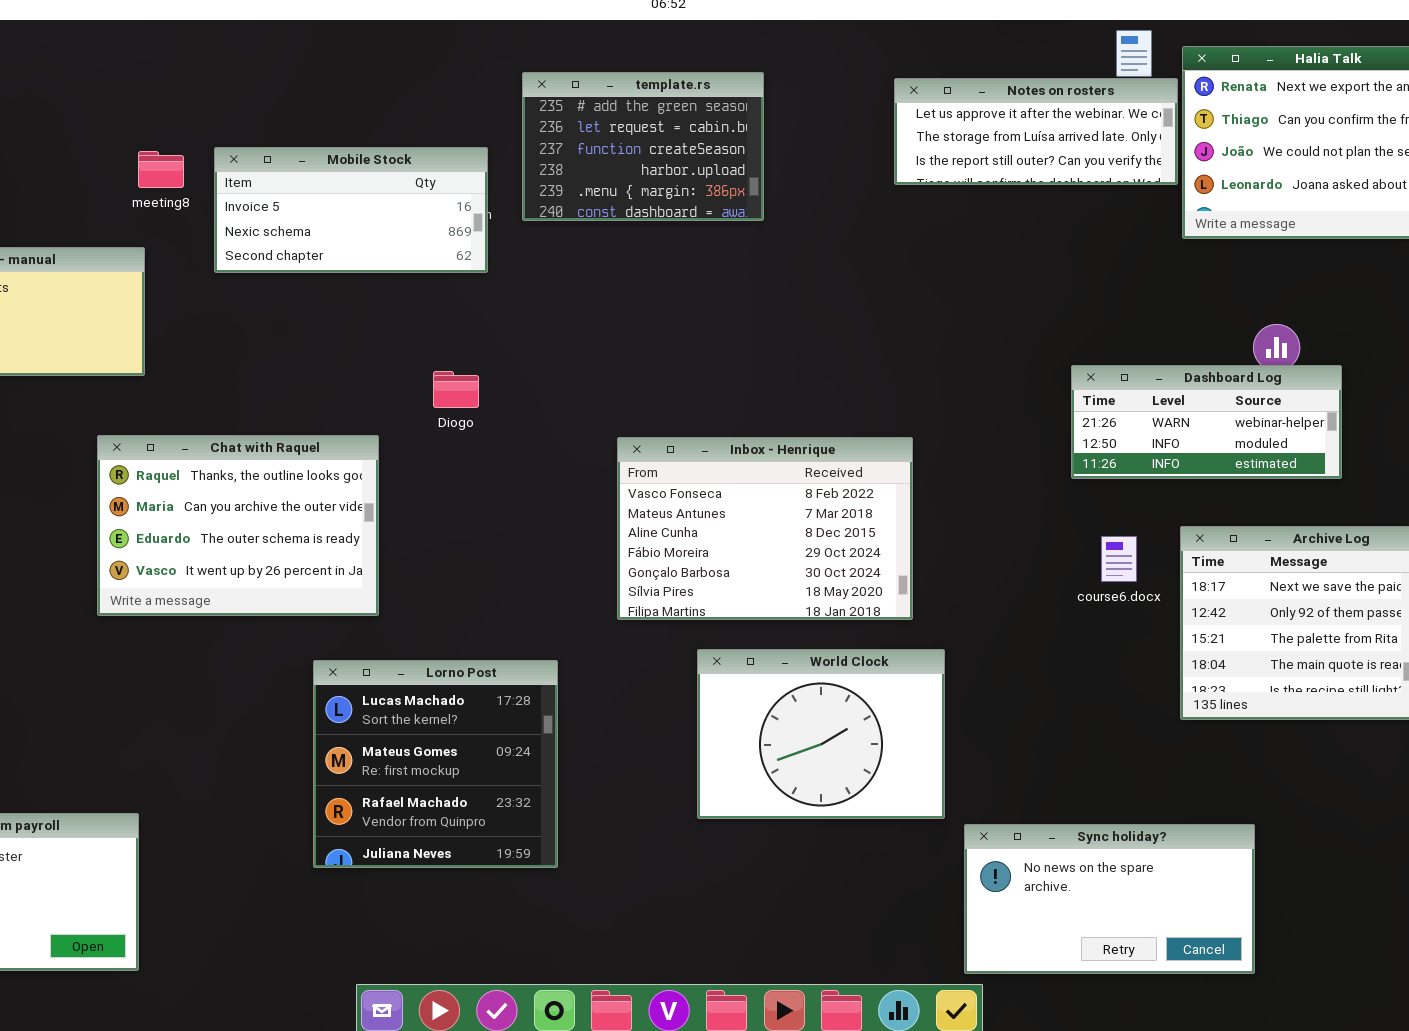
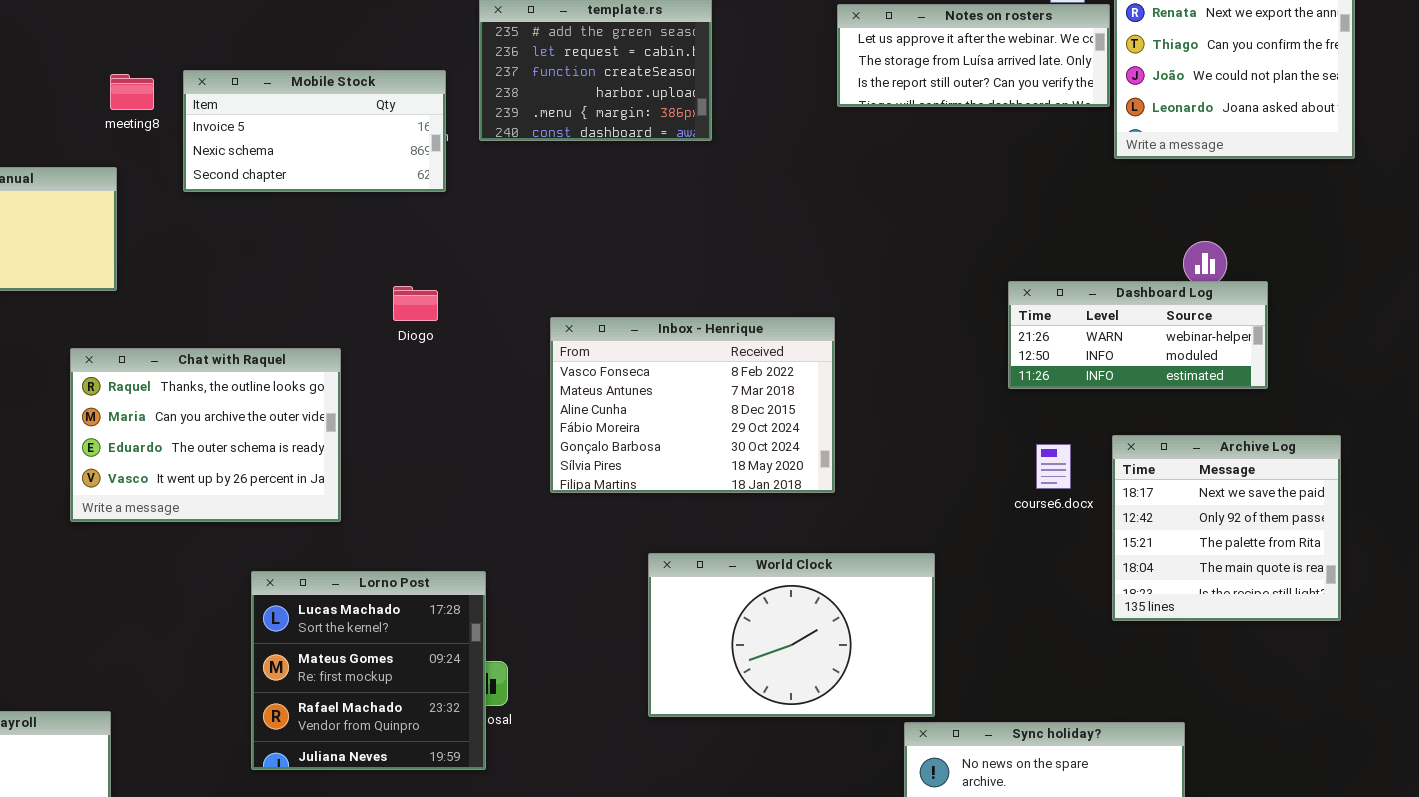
Inbox - Henrique: [617,437,913,620] -> [550,317,835,493], moved
World Clock: [697,649,945,819] -> [648,553,935,717], resized
Lorno Post: [313,660,558,868] -> [251,571,486,770], moved

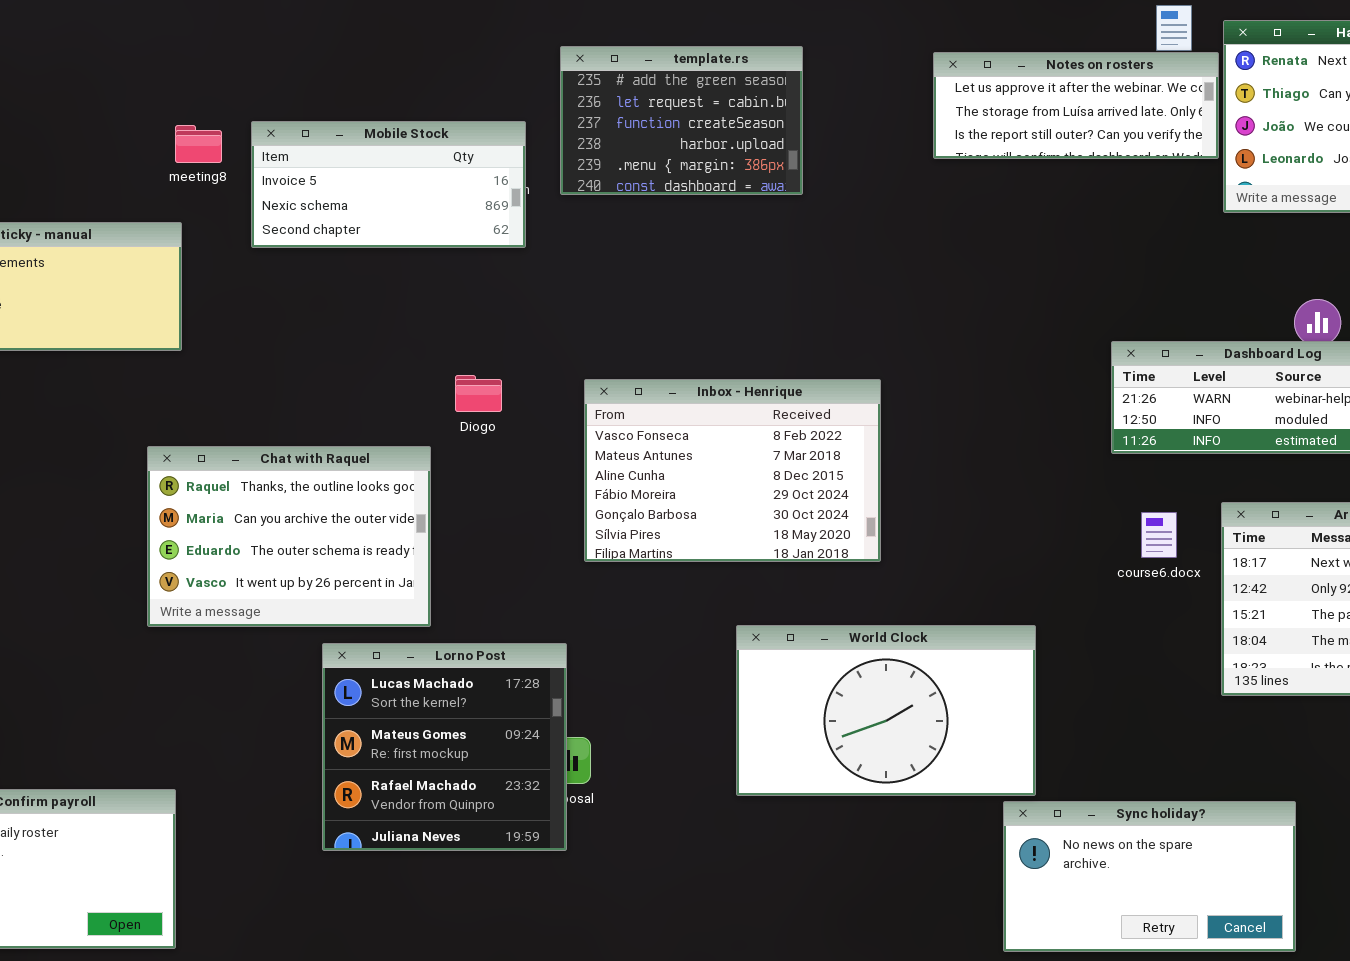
Diogo: [393,286,438,321] -> [455,375,502,412], moved
Inbox - Henrique: [550,317,835,493] -> [584,379,881,562], moved
Chat with Raquel: [70,348,341,522] -> [147,446,431,627], moved

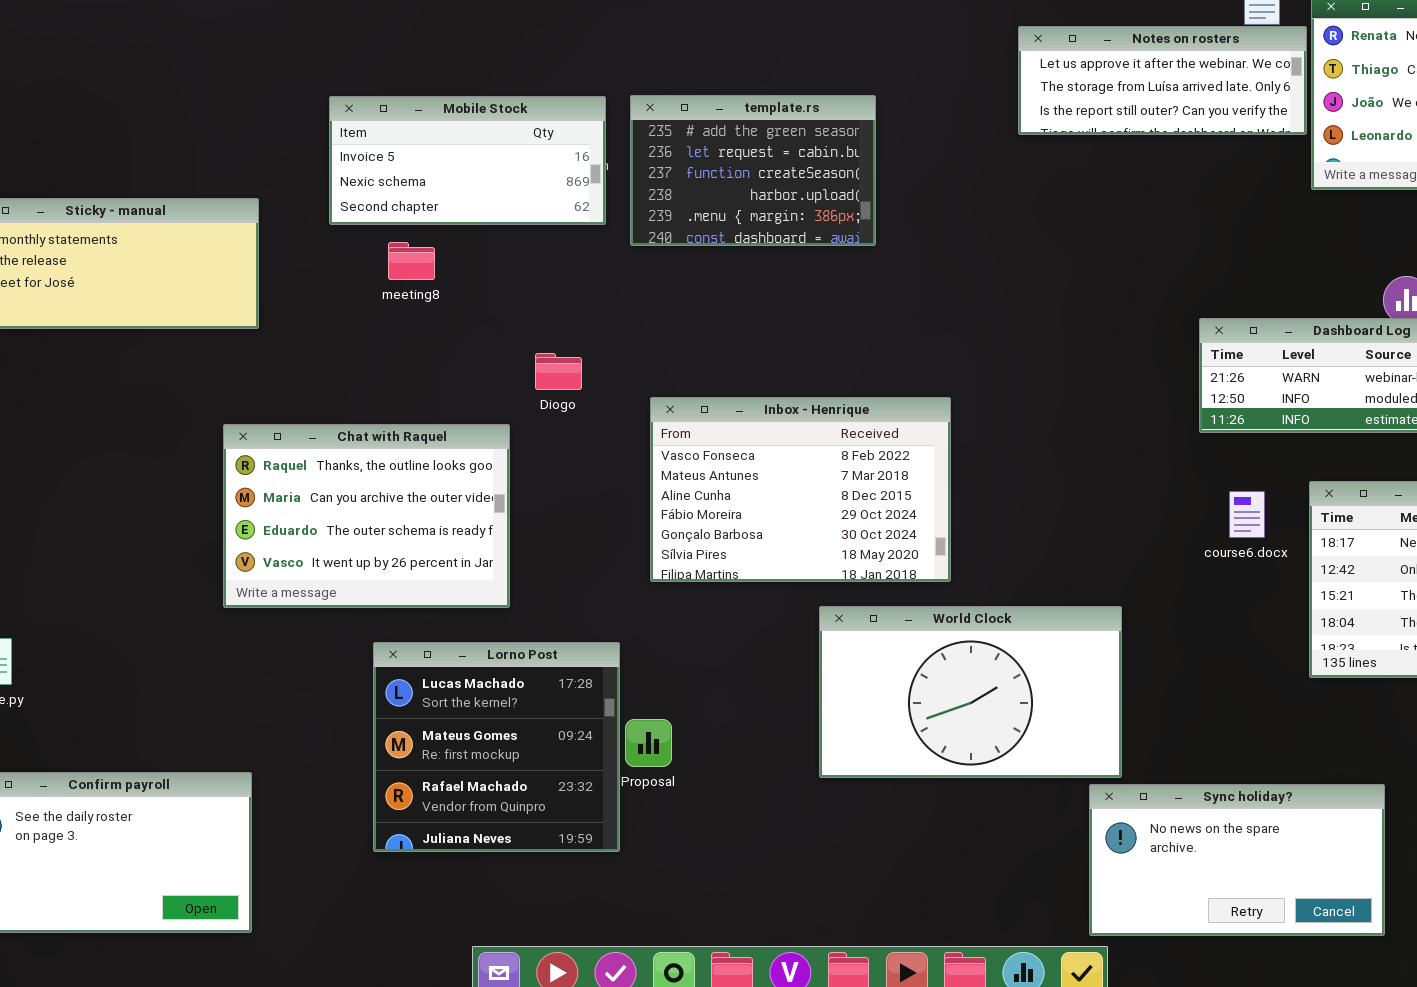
template.rs: [560,46,803,195] -> [630,95,876,246], moved
meeting8: [175,125,222,163] -> [388,242,435,280], moved
Inbox - Henrique: [584,379,881,562] -> [650,397,951,582], moved
Lorno Post: [322,643,567,851] -> [373,642,620,852], moved

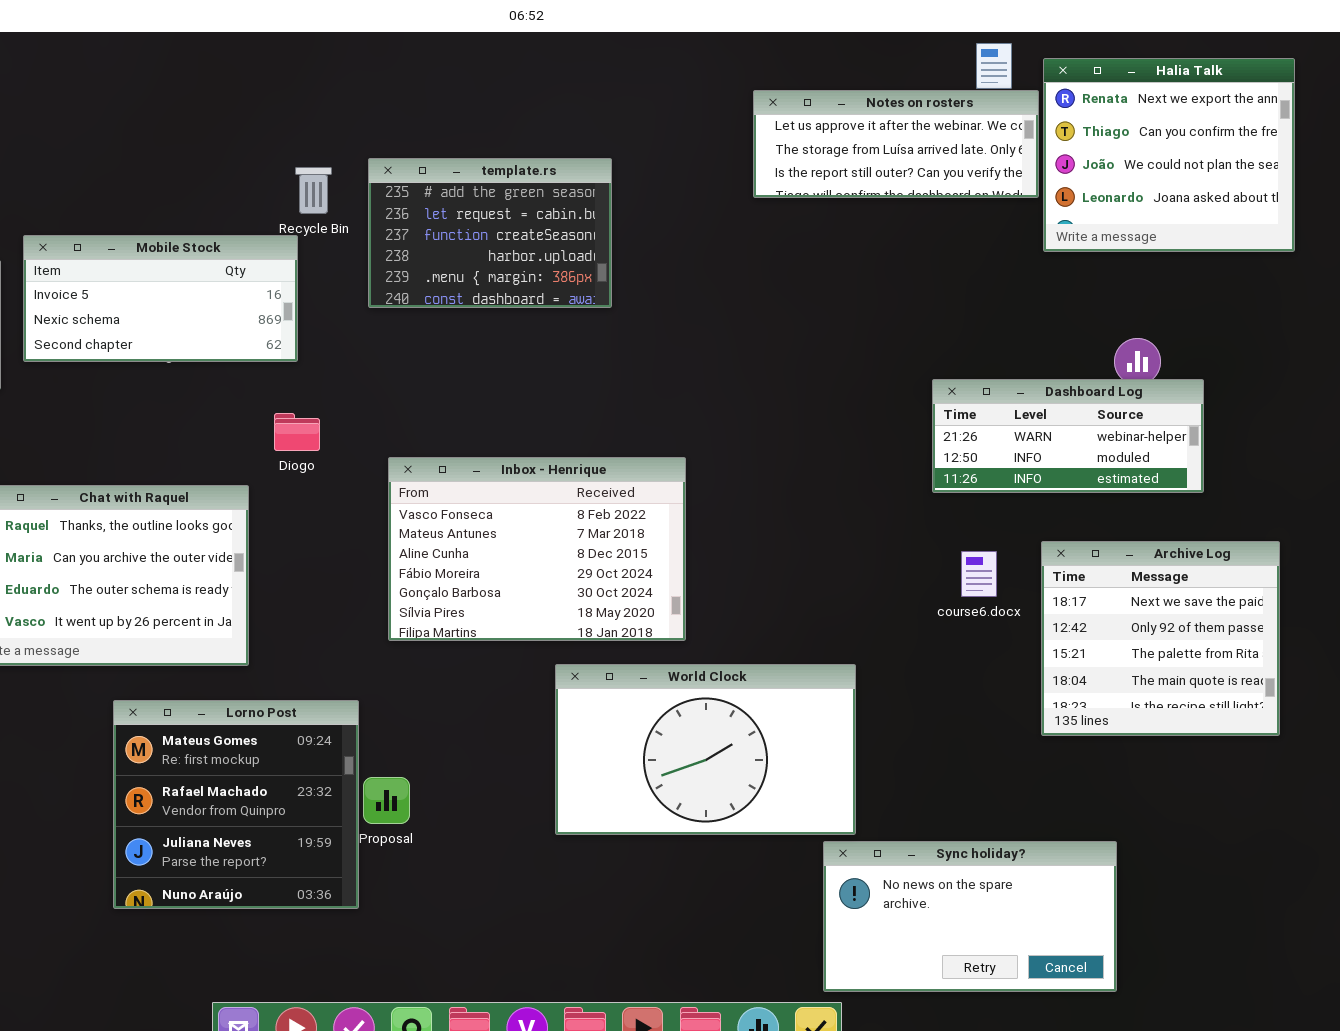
Mobile Stock: [329,96,606,225] -> [23,235,298,362], moved
Lorno Post: [373,642,620,852] -> [113,700,359,909], scrolled down 1 row

